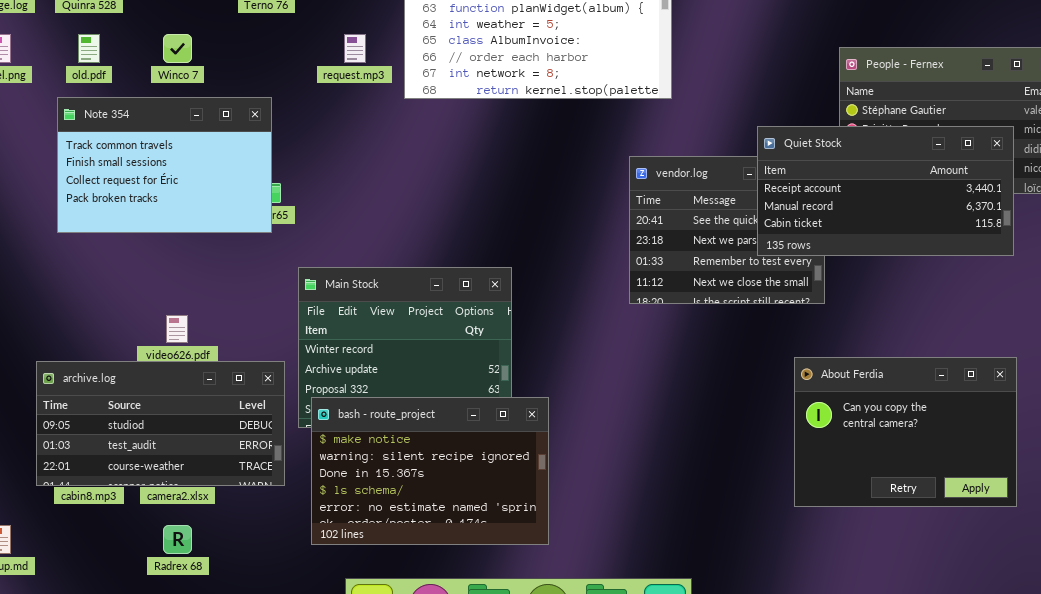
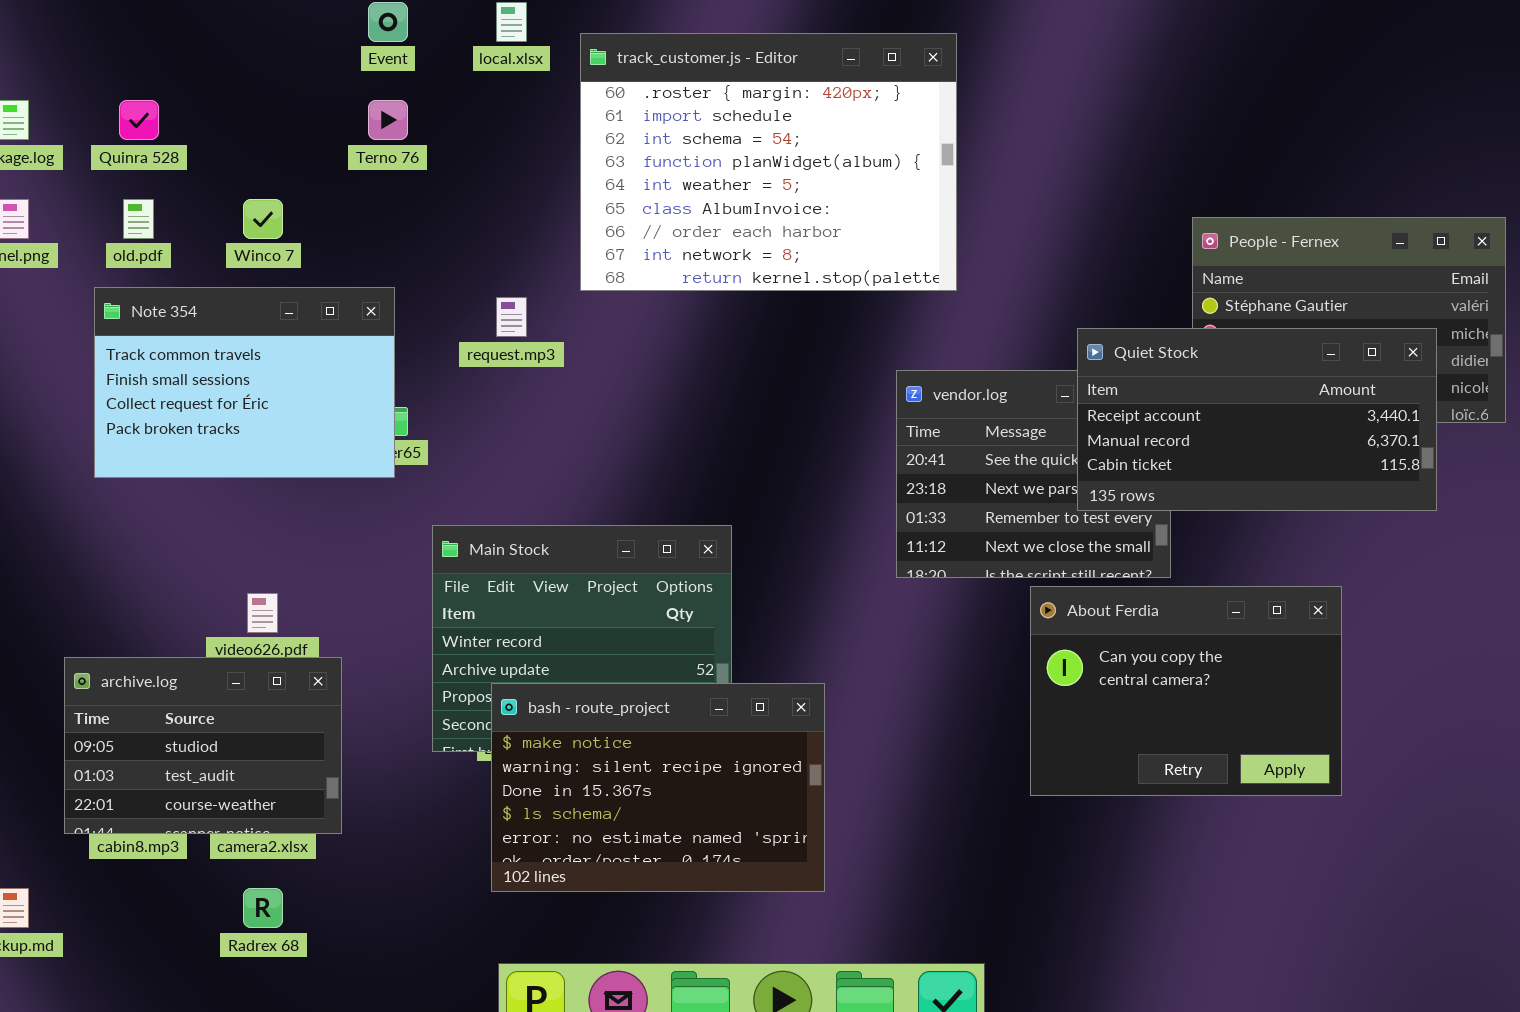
request.mp3: [344,34,366,63] -> [496,297,527,337], moved
About Ferdia: [794,357,1017,507] -> [1030,586,1342,796], moved
archive.log: [36,361,285,486] -> [64,657,342,834], resized
bash - route_project: [311,397,549,545] -> [491,683,825,892], moved

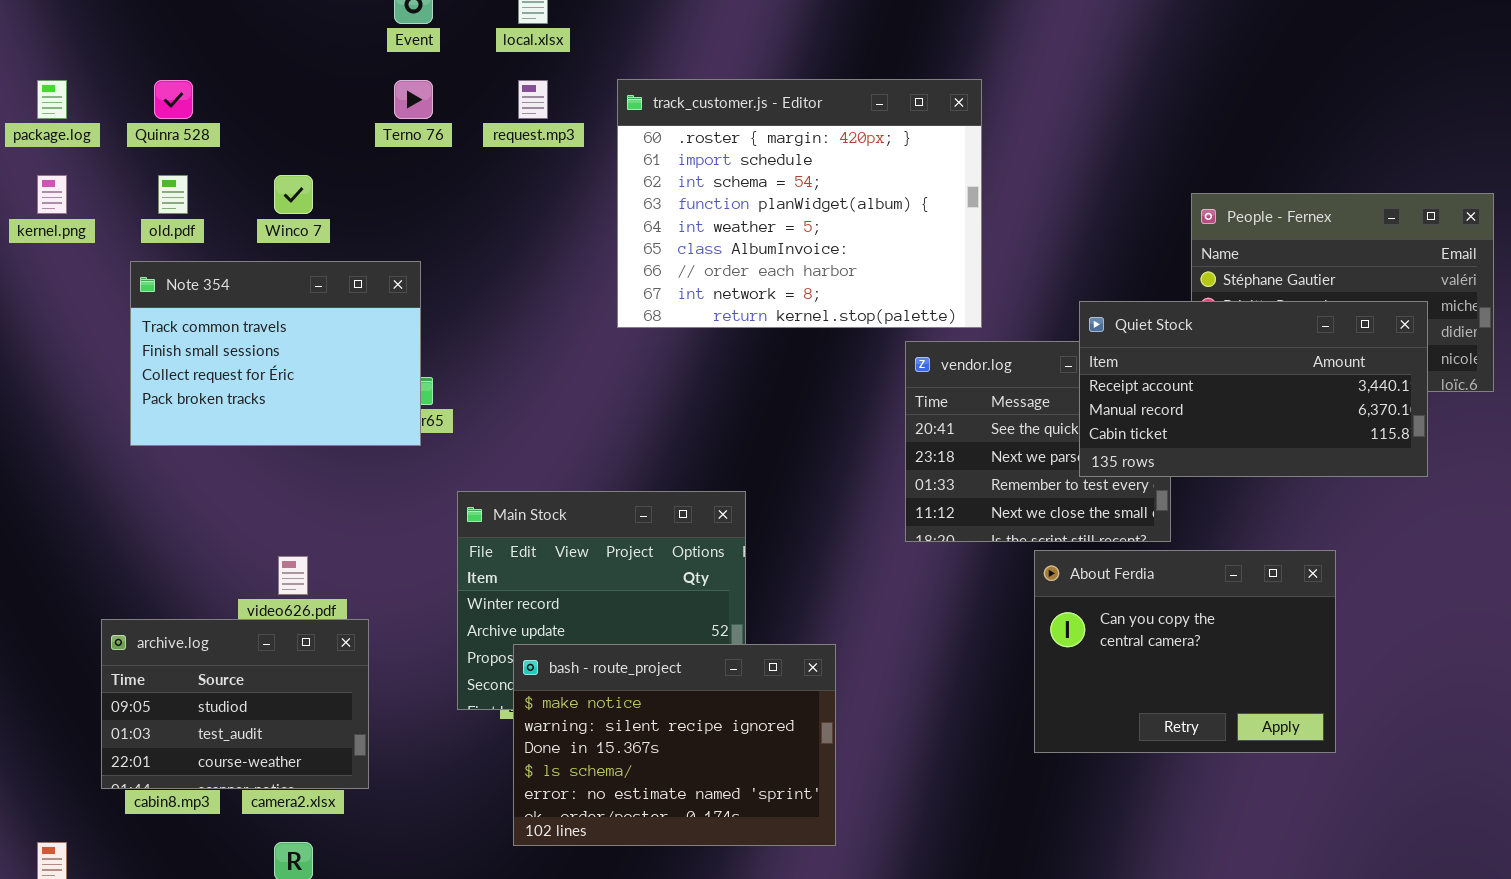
track_customer.js - Editor: [580,33,957,291] -> [617,79,982,328], moved
request.mp3: [496,297,527,337] -> [518,80,548,119], moved

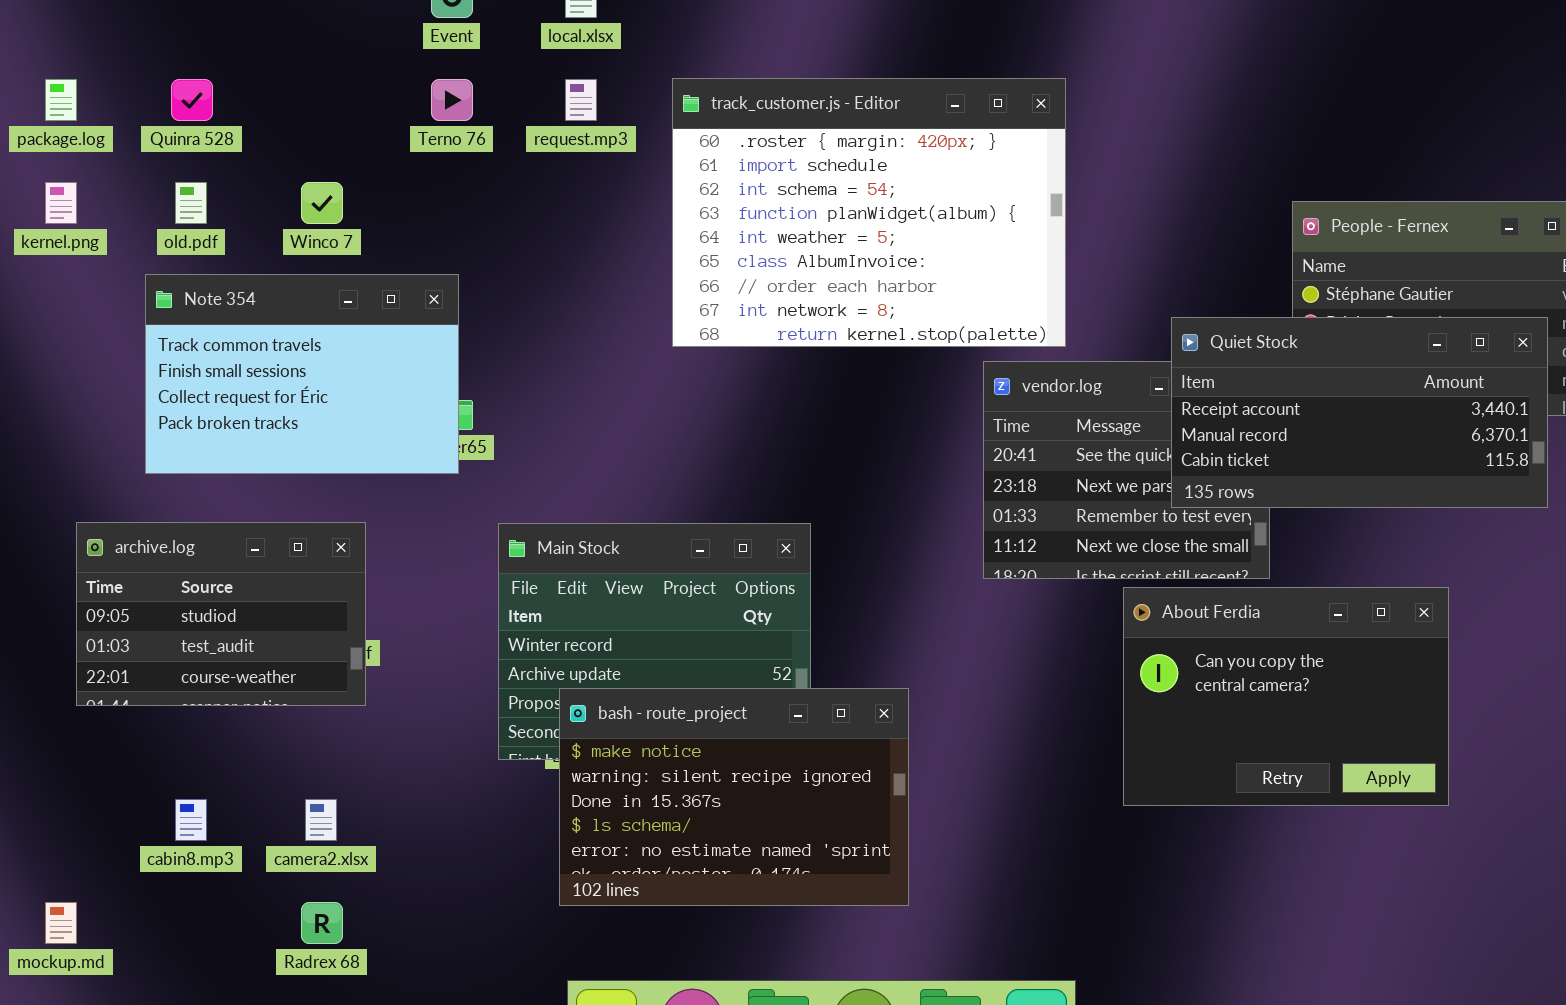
archive.log: [101,619,369,789] -> [76,522,366,706], moved

